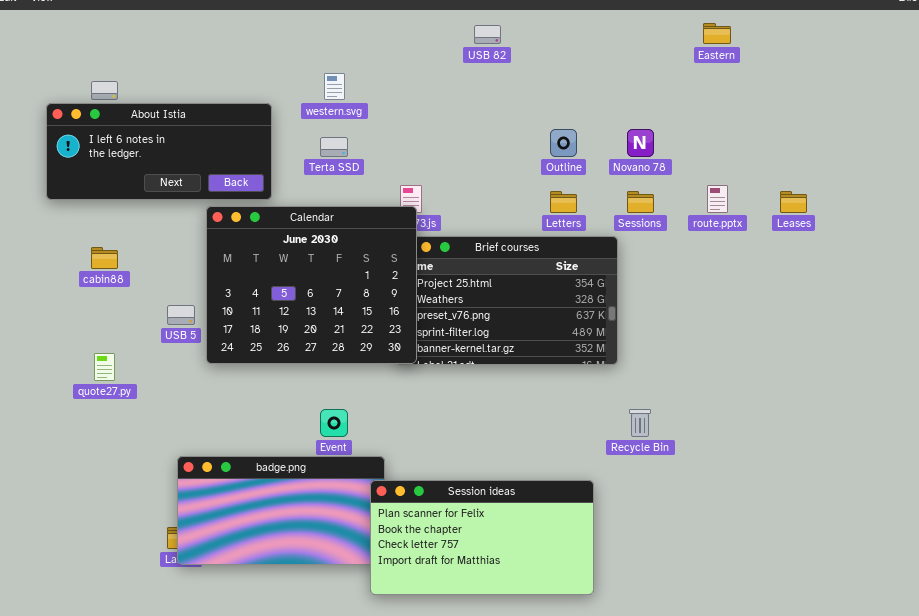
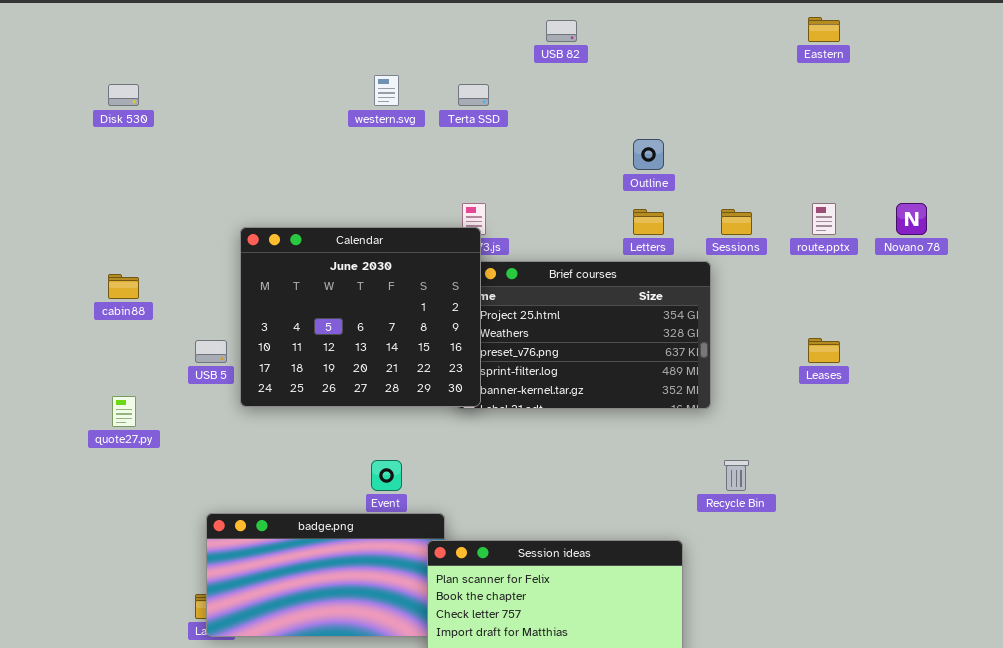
About Istia: [46,103,272,200] -> none, closed
Novano 78: [627,129,654,157] -> [896,203,927,235], moved
Terta SSD: [320,137,348,157] -> [458,84,489,106], moved
Leases: [780,191,807,213] -> [808,338,840,363], moved

